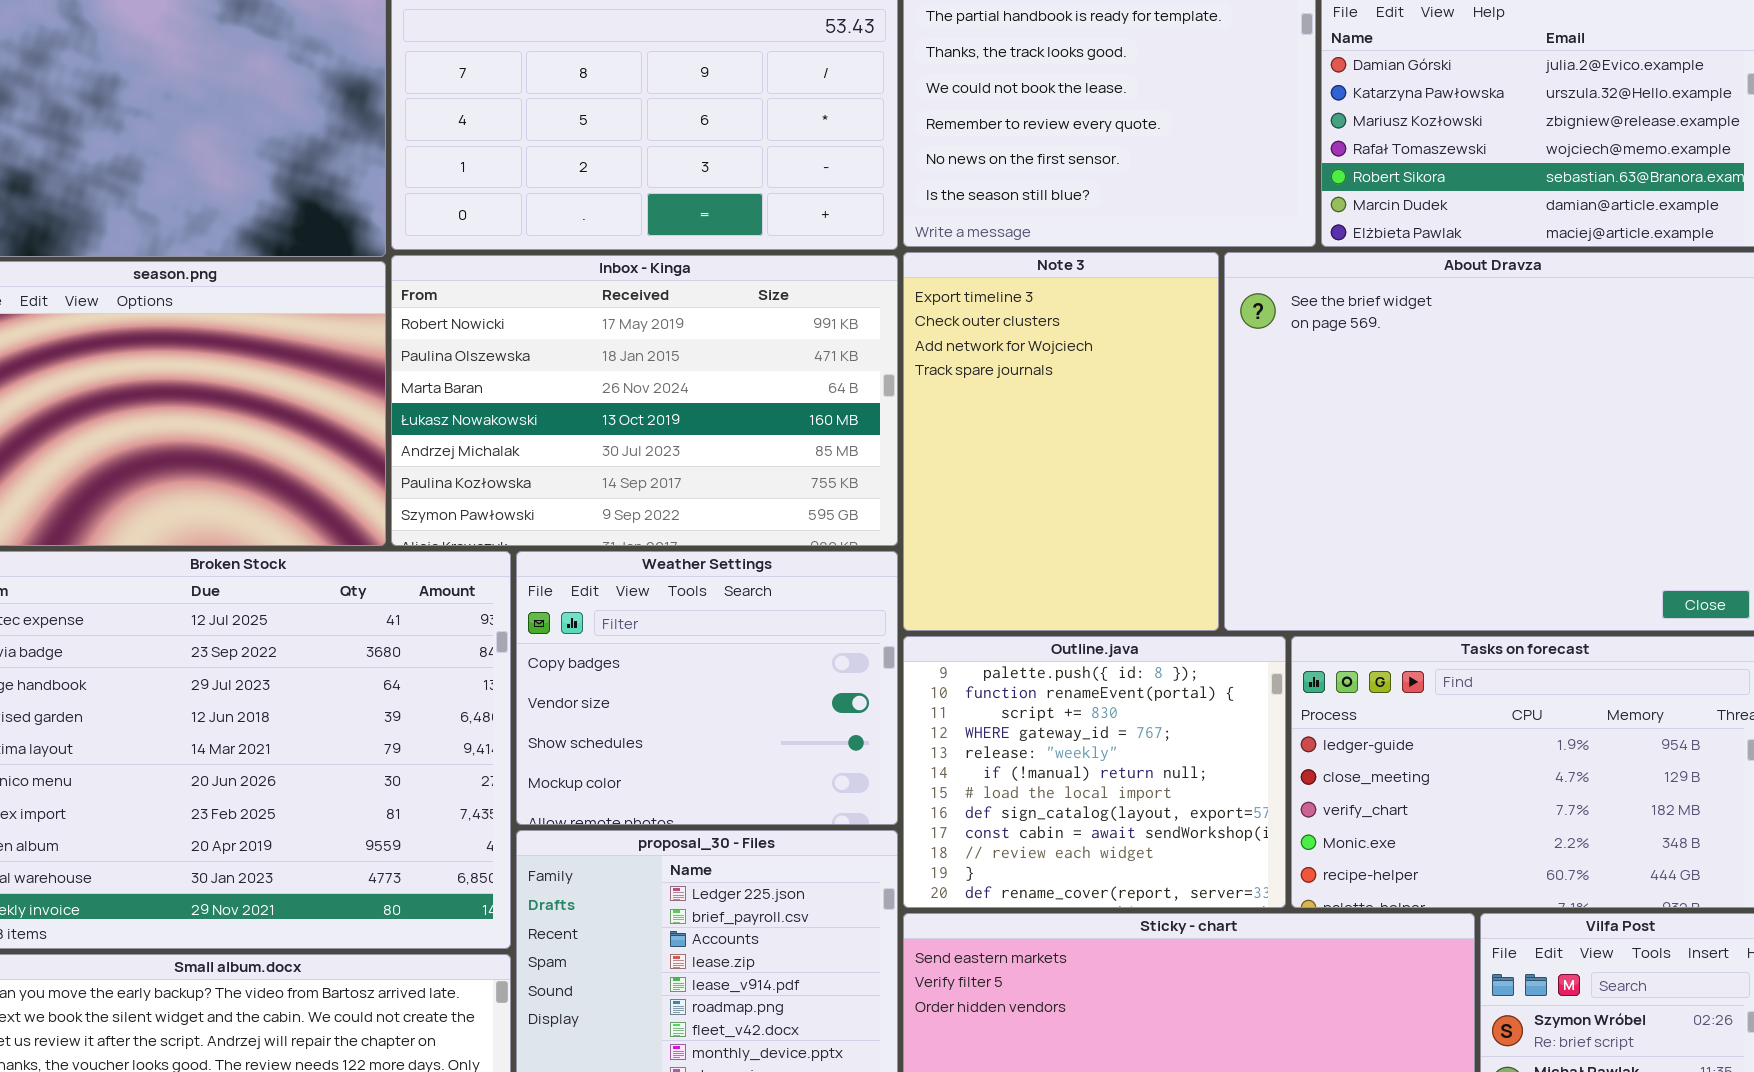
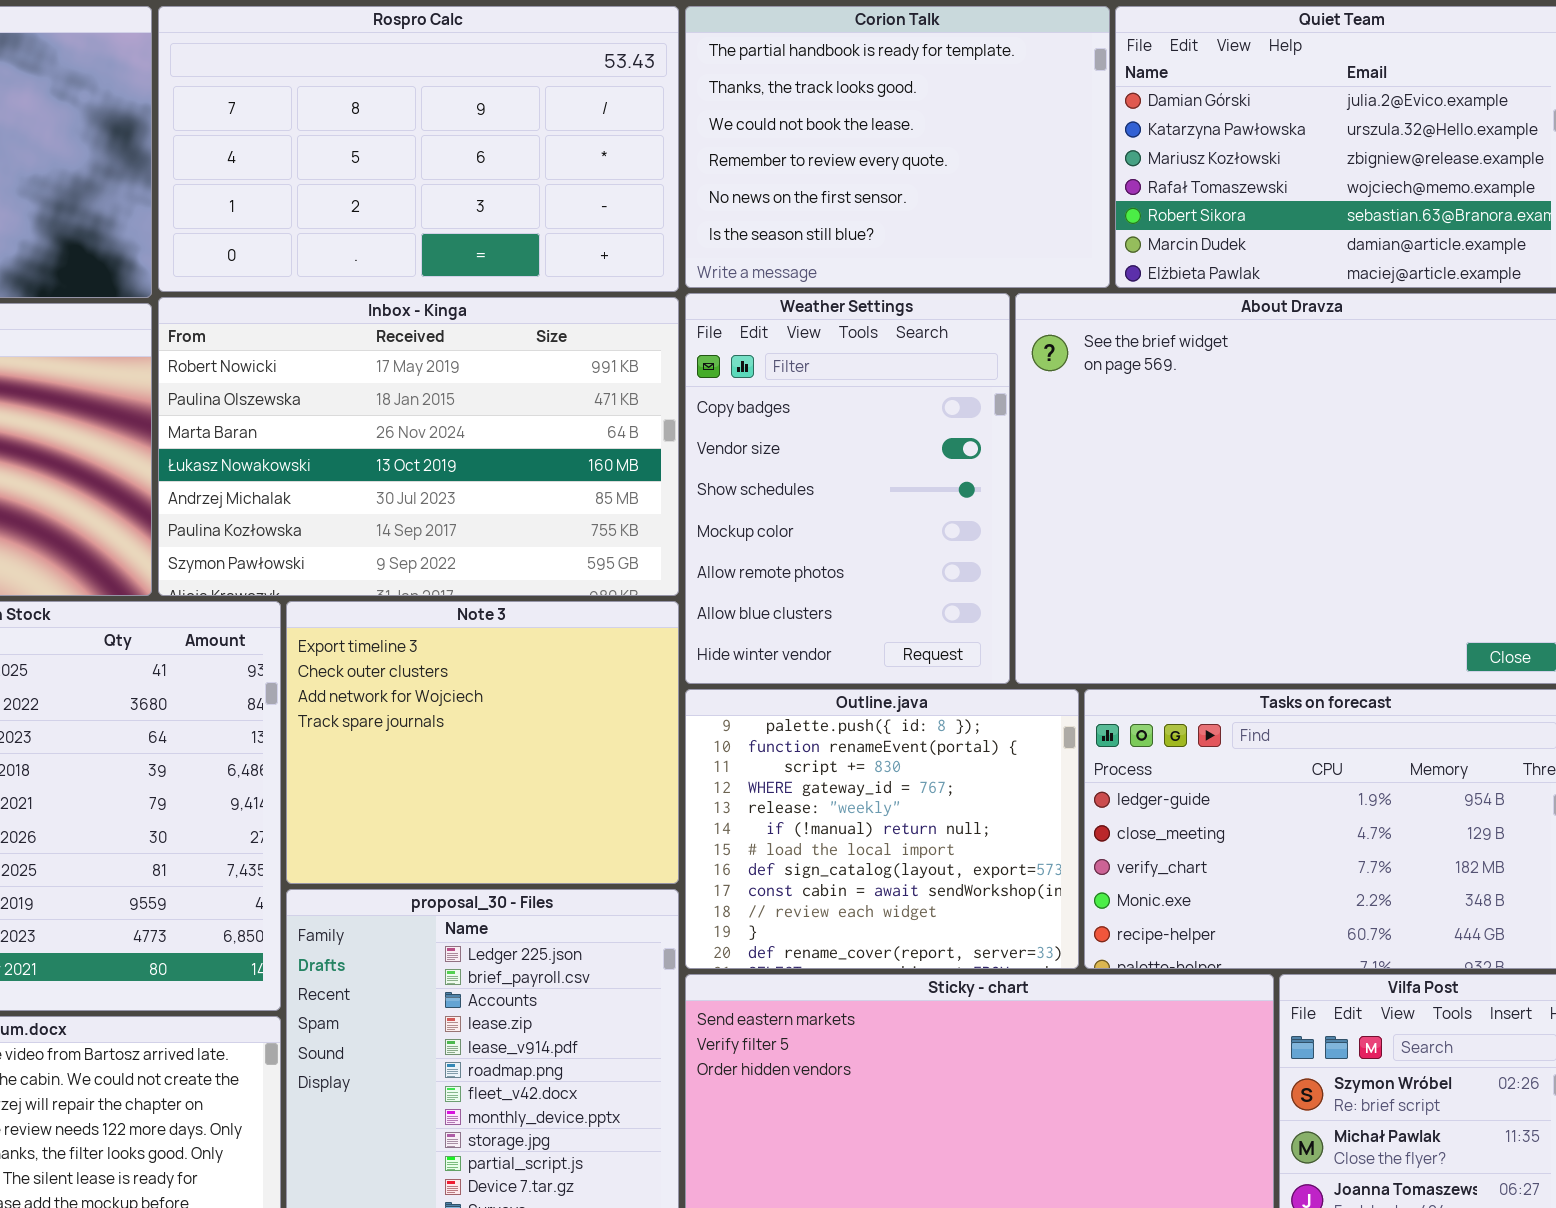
Note 3: [903,252,1219,631] -> [286,601,679,884], moved, resized
Weather Settings: [516,551,898,825] -> [685,293,1010,684], moved, resized

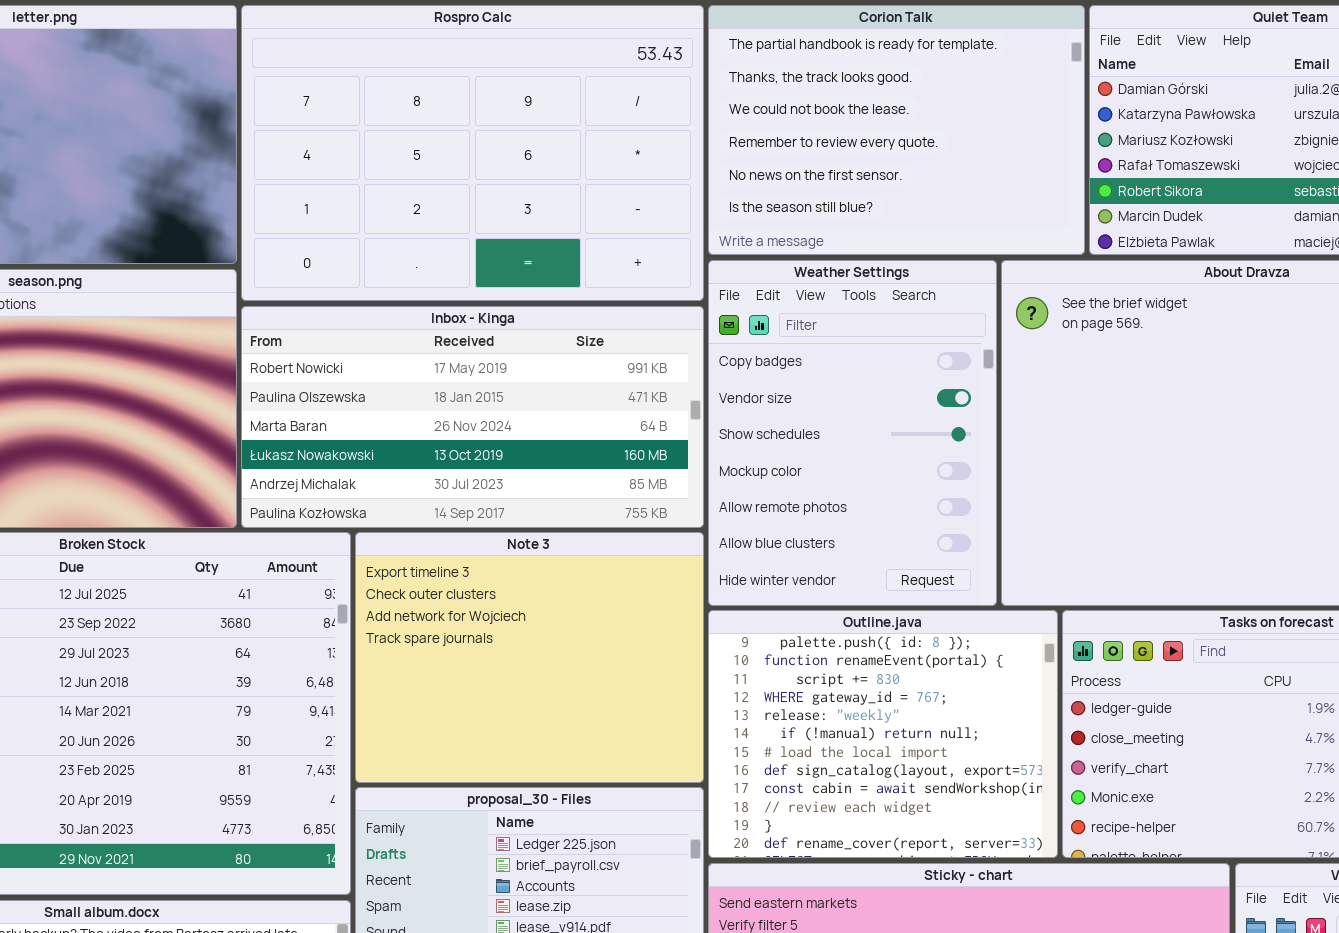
Rospro Calc: [158,6,679,292] -> [241,5,704,301], resized
Inbox - Kinga: [158,297,679,596] -> [241,306,704,528], resized

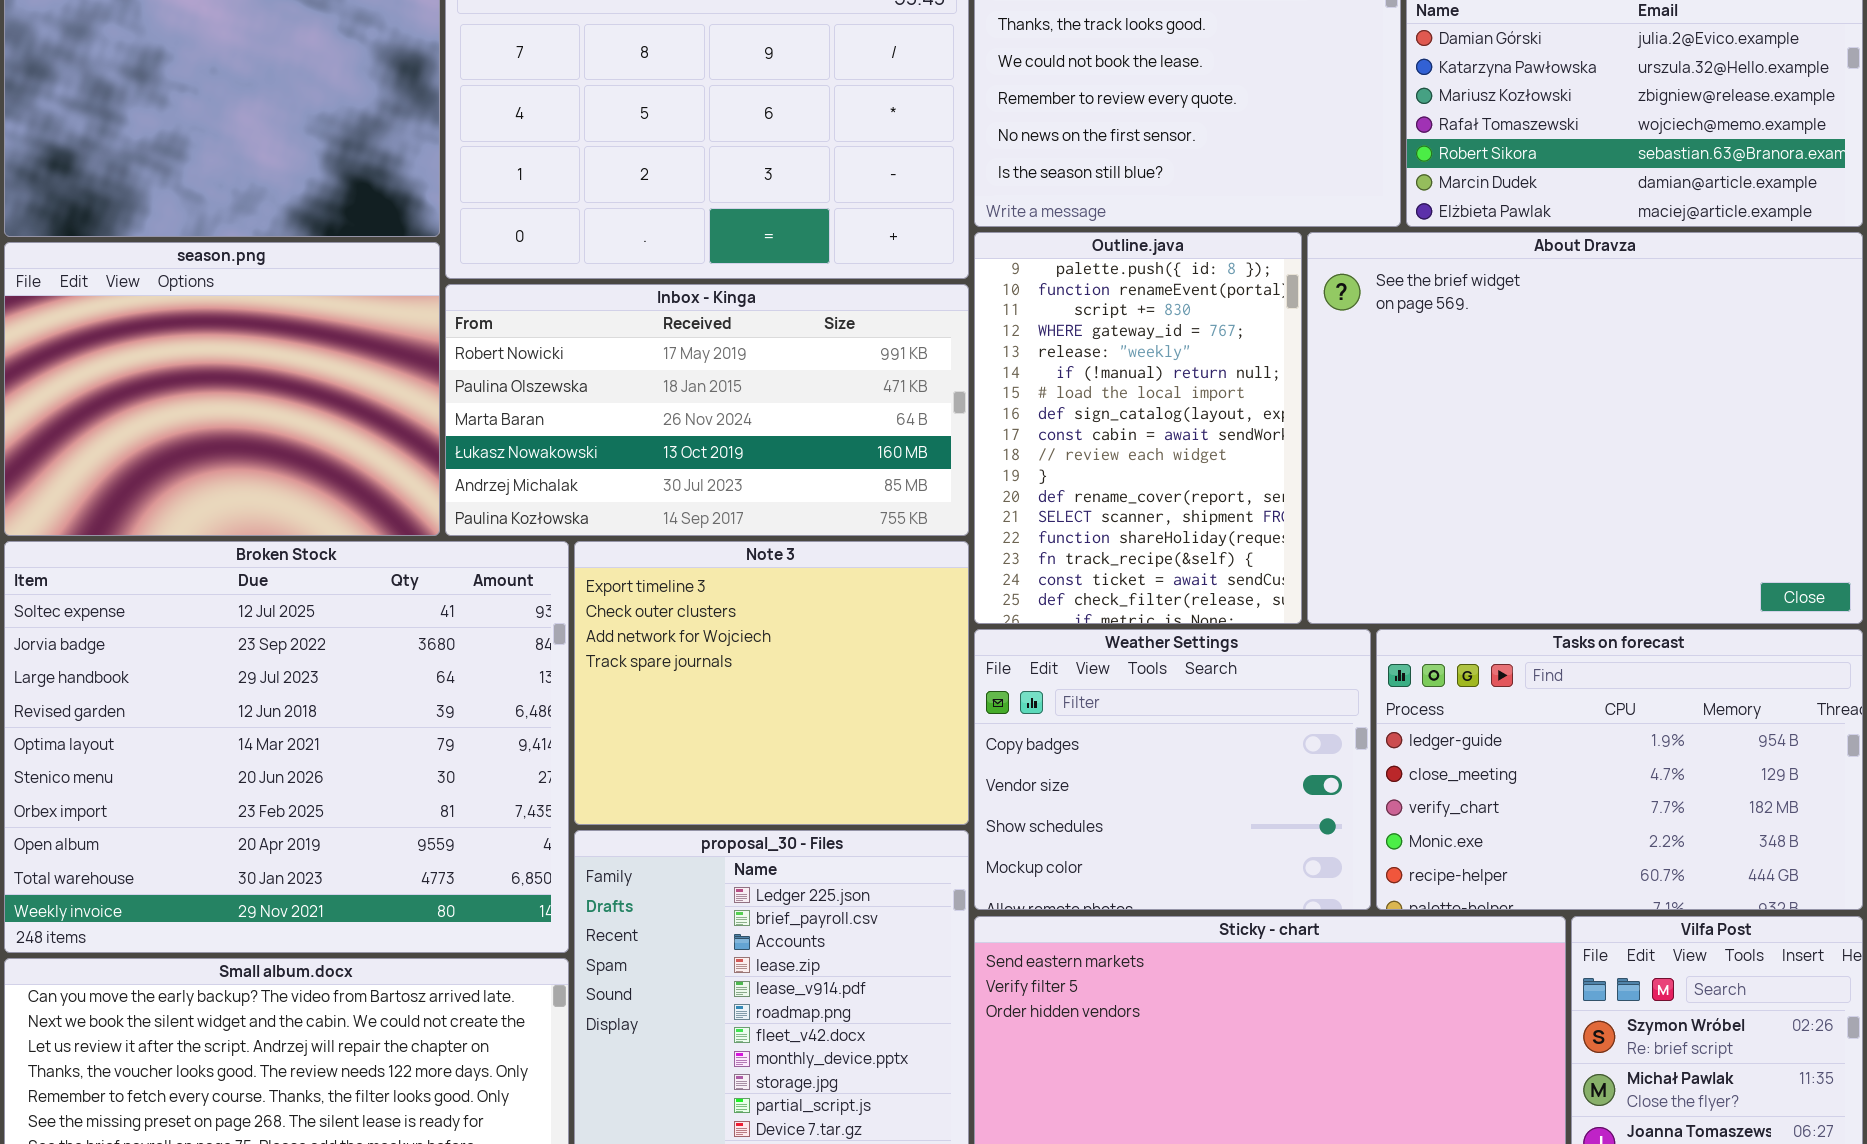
Weather Settings: [708,260,997,606] -> [974,629,1371,910], moved, resized
Outline.java: [708,610,1058,858] -> [974,232,1302,624], moved, resized

